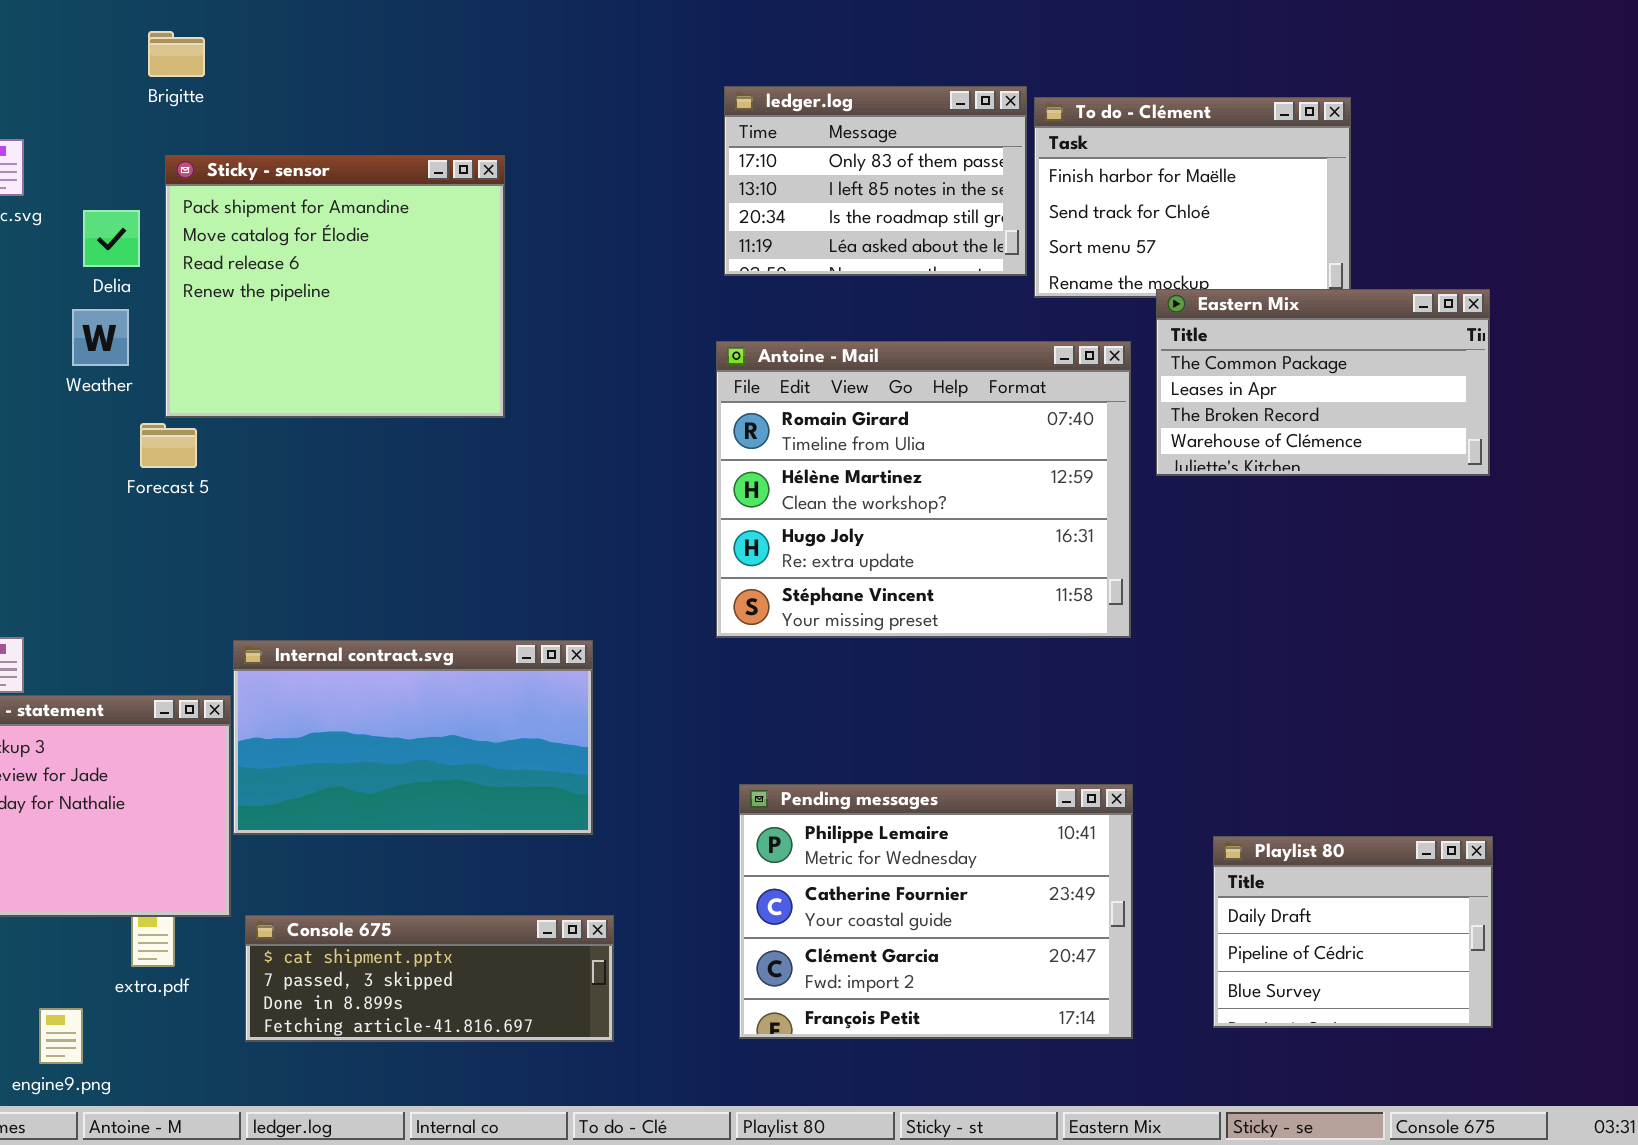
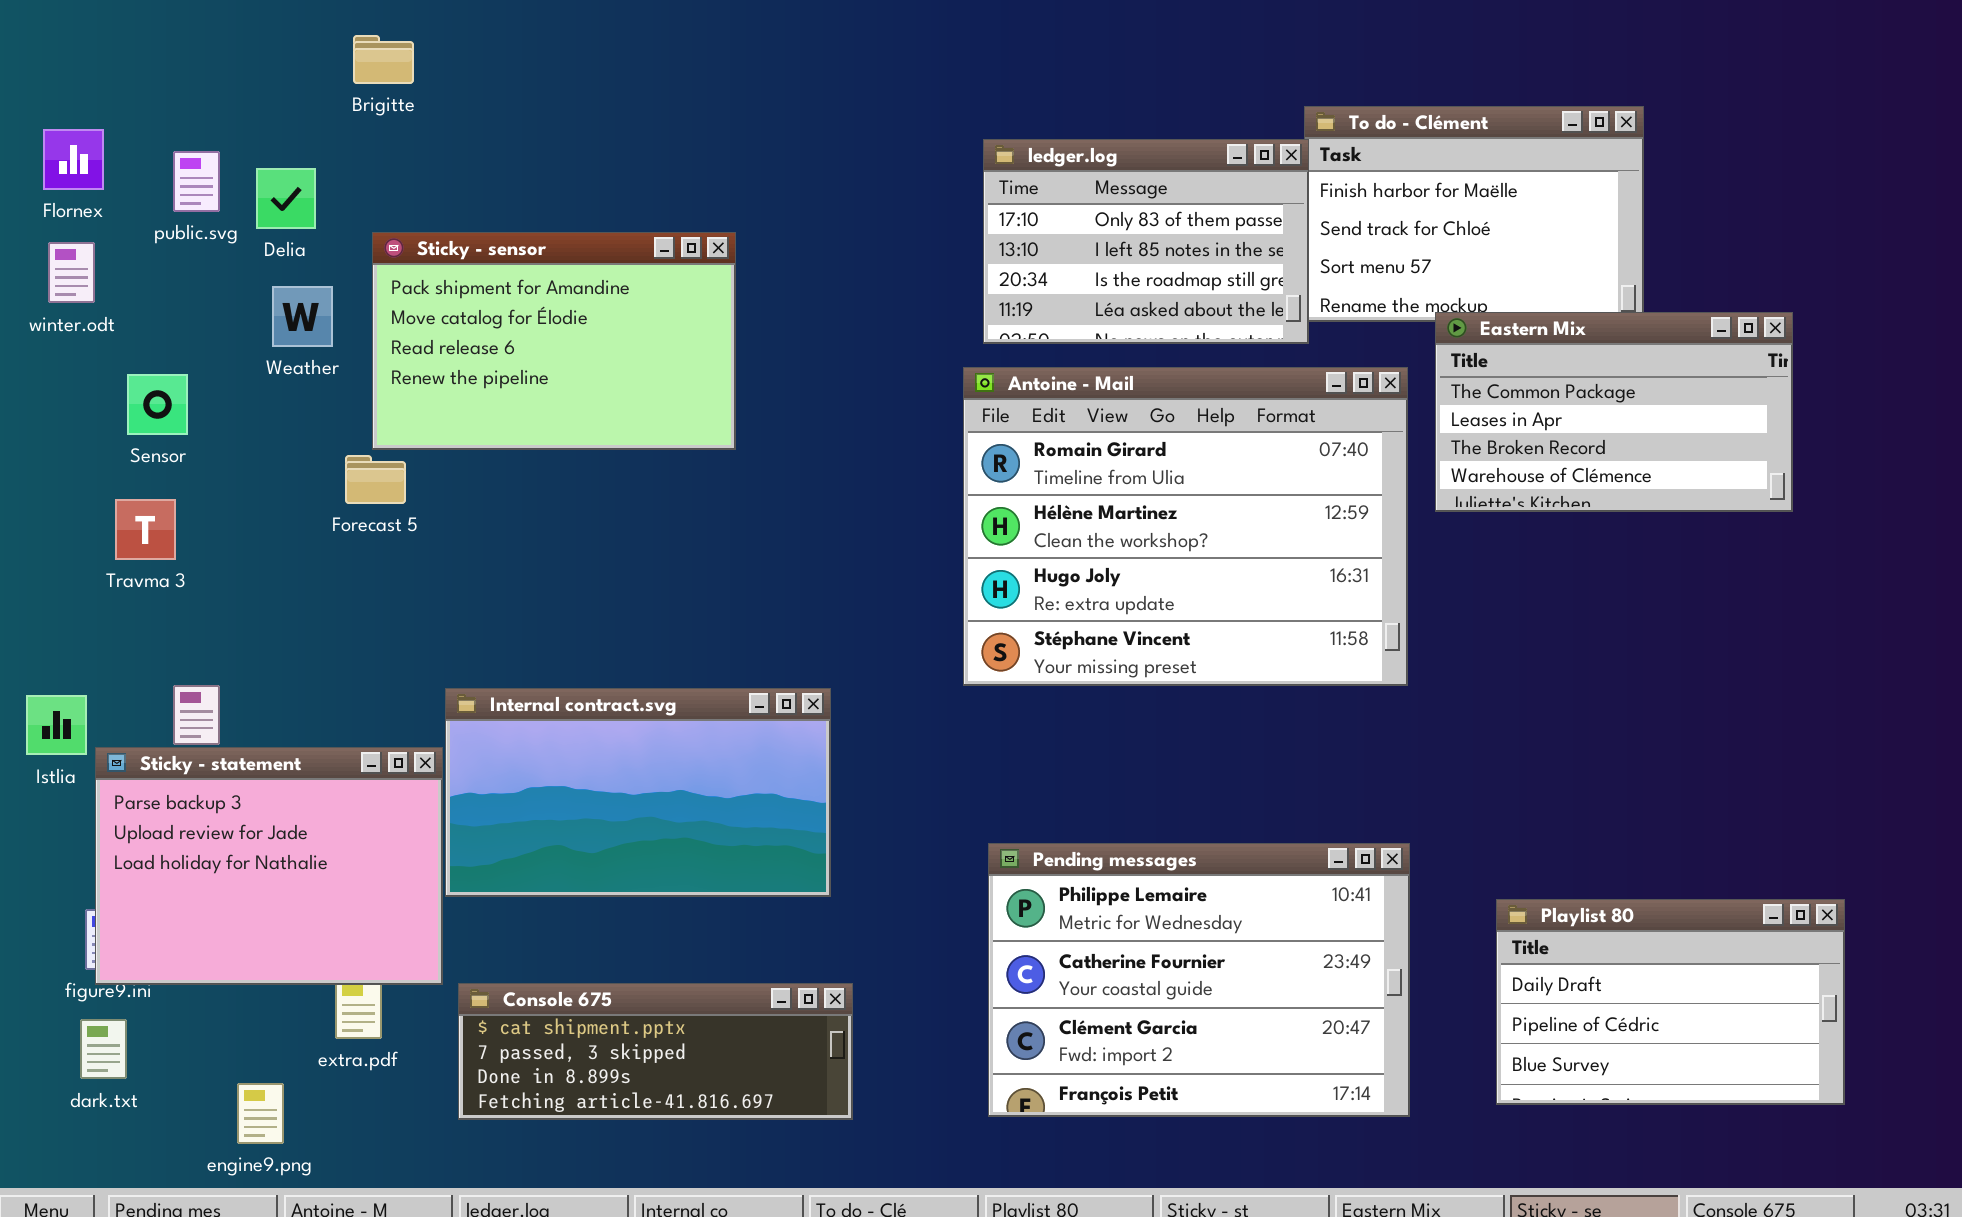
ledger.log: [724,86,1027,276] -> [983,139,1309,344], moved
Sticky - sensor: [165,155,505,418] -> [372,232,736,450], resized
Delia: [83,210,140,267] -> [256,168,316,229], moved
Weather: [72,309,129,366] -> [272,286,333,347], moved
Playlist 80: [1213,836,1493,1028] -> [1496,899,1845,1105], resized

